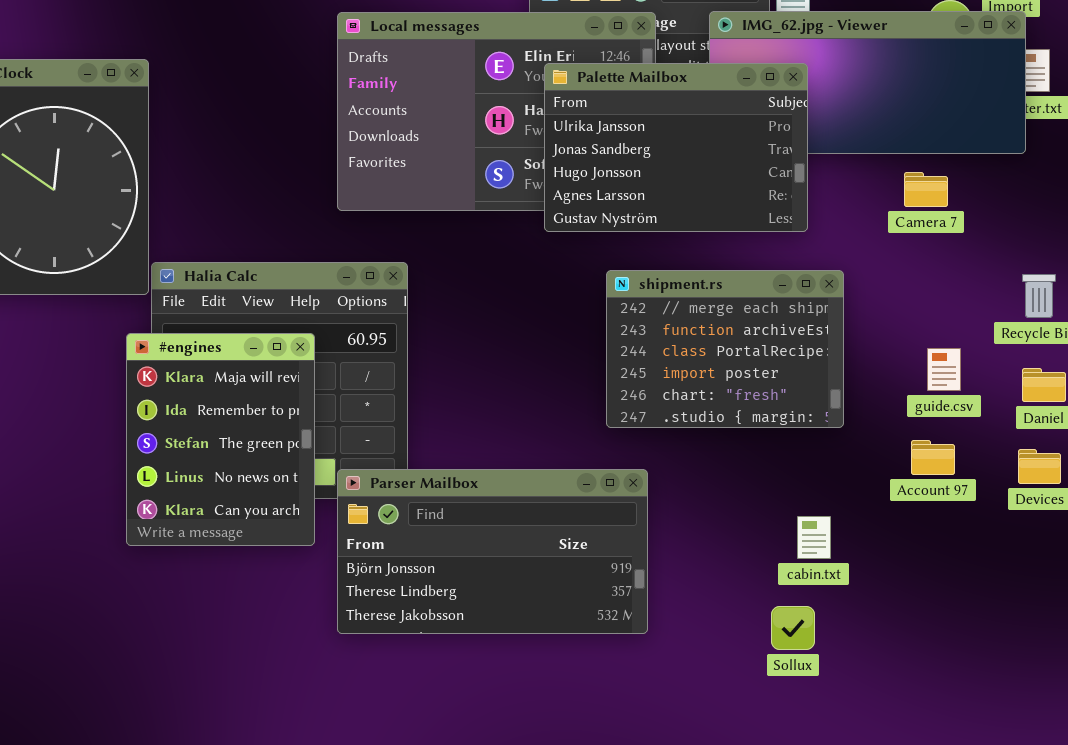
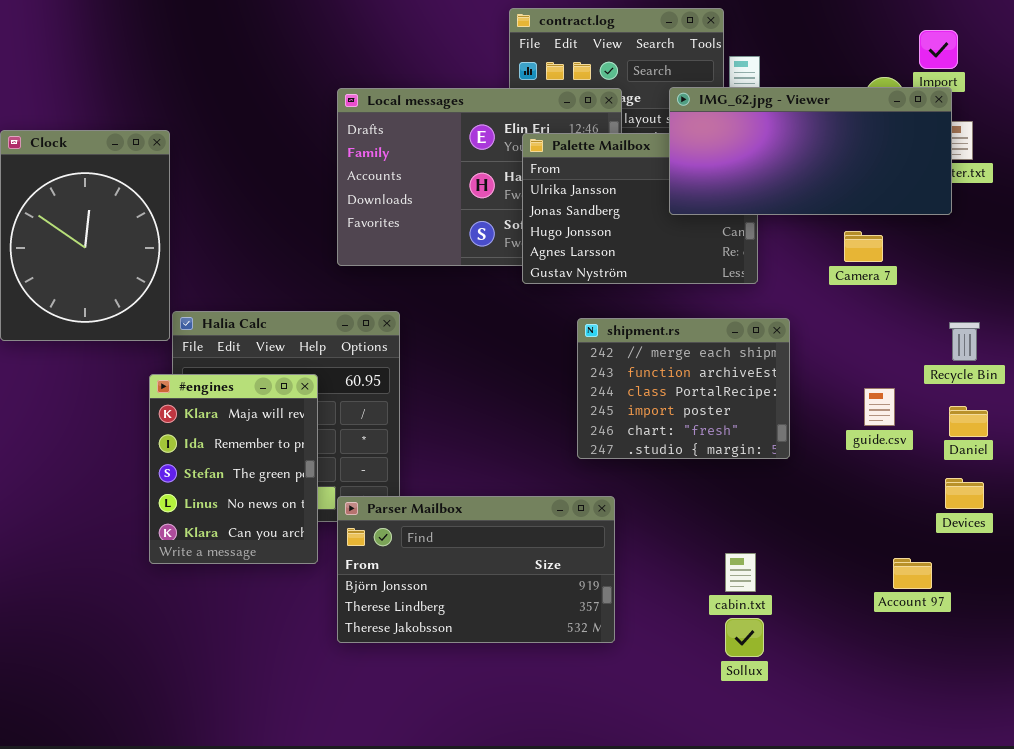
IMG_62.jpg - Viewer: [709,11,1026,154] -> [669,87,952,215], raised
Account 97: [911,440,955,475] -> [893,558,932,589], moved
cabin.txt: [797,516,831,559] -> [725,553,756,592], moved

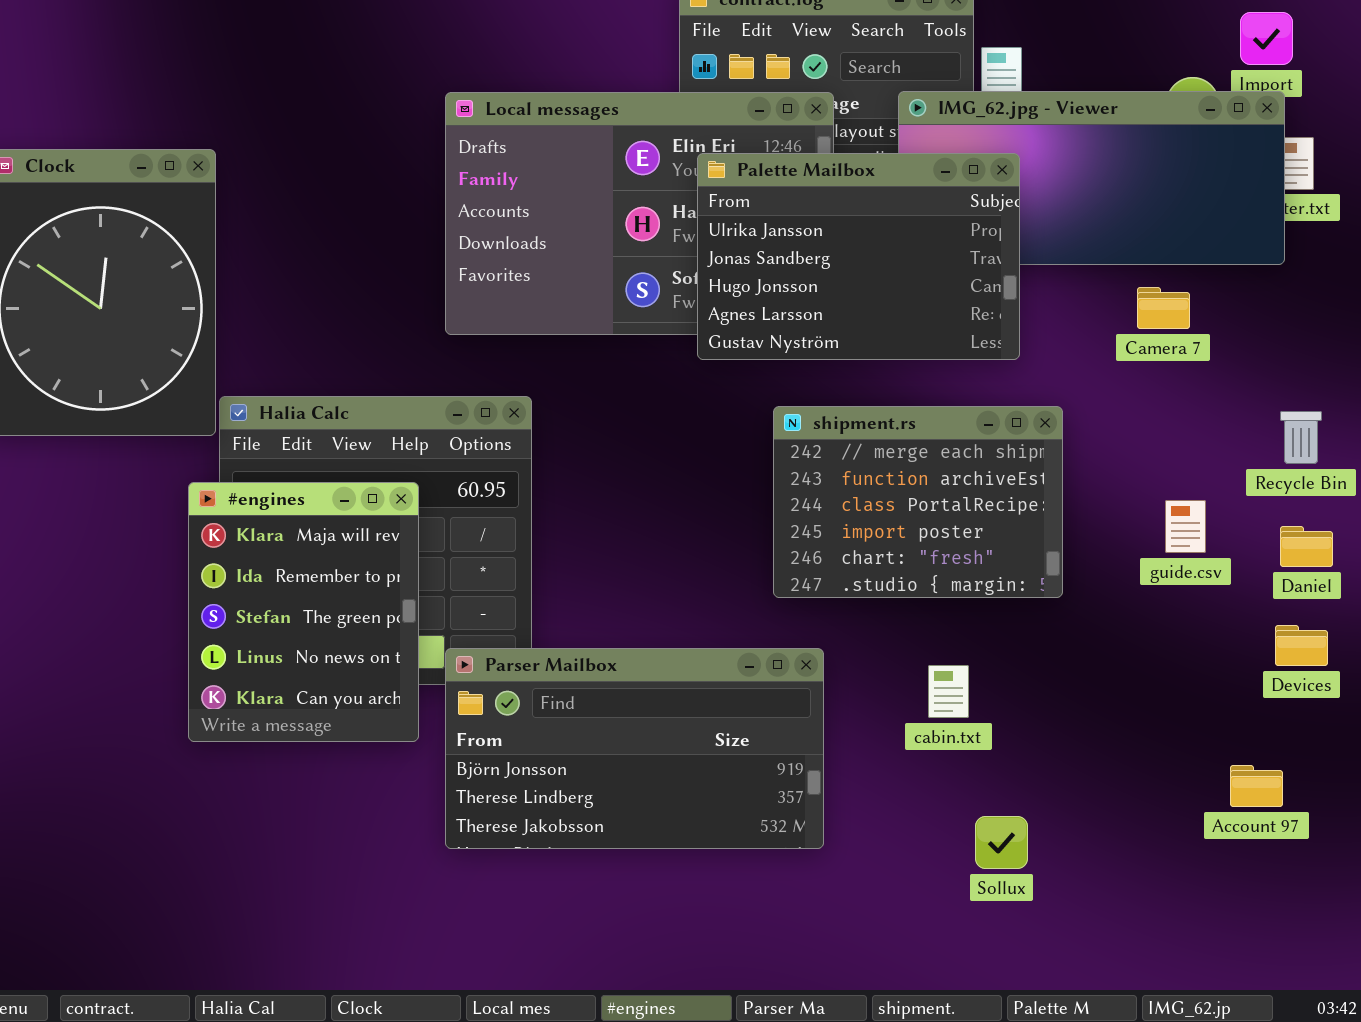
Palette Mailbox: [522,133,758,284] -> [697,153,1020,360], raised
cabin.txt: [725,553,756,592] -> [928,665,969,718], moved
Account 97: [893,558,932,589] -> [1230,765,1283,807], moved

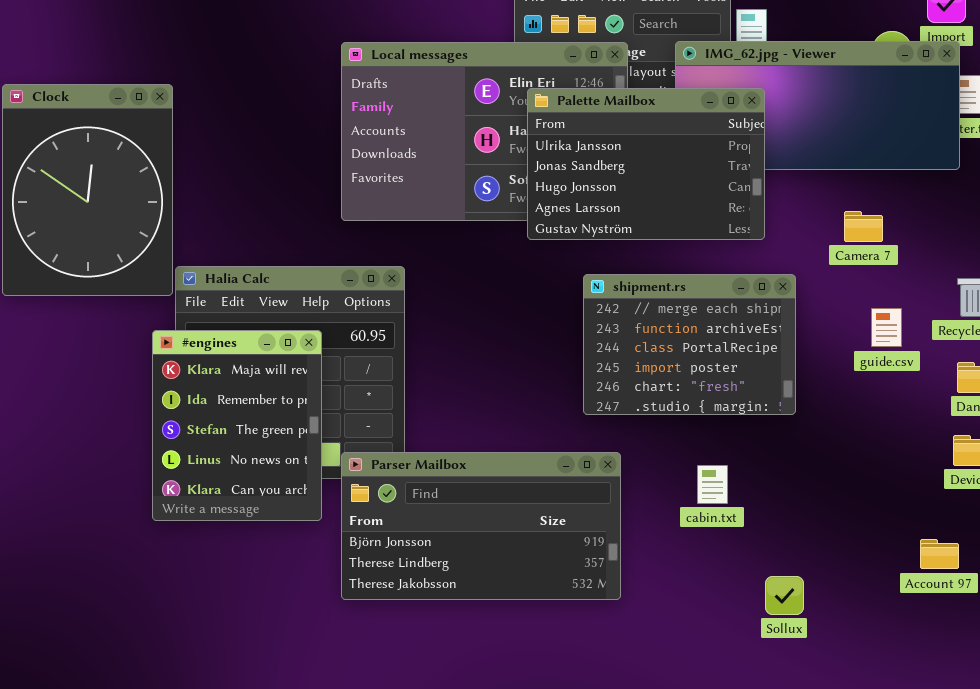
Camera 7: [1137,287,1190,329] -> [844,211,883,242], moved
guide.csv: [1165,500,1206,553] -> [871,308,902,347], moved
Sollux: [975,816,1028,869] -> [765,576,804,615], moved

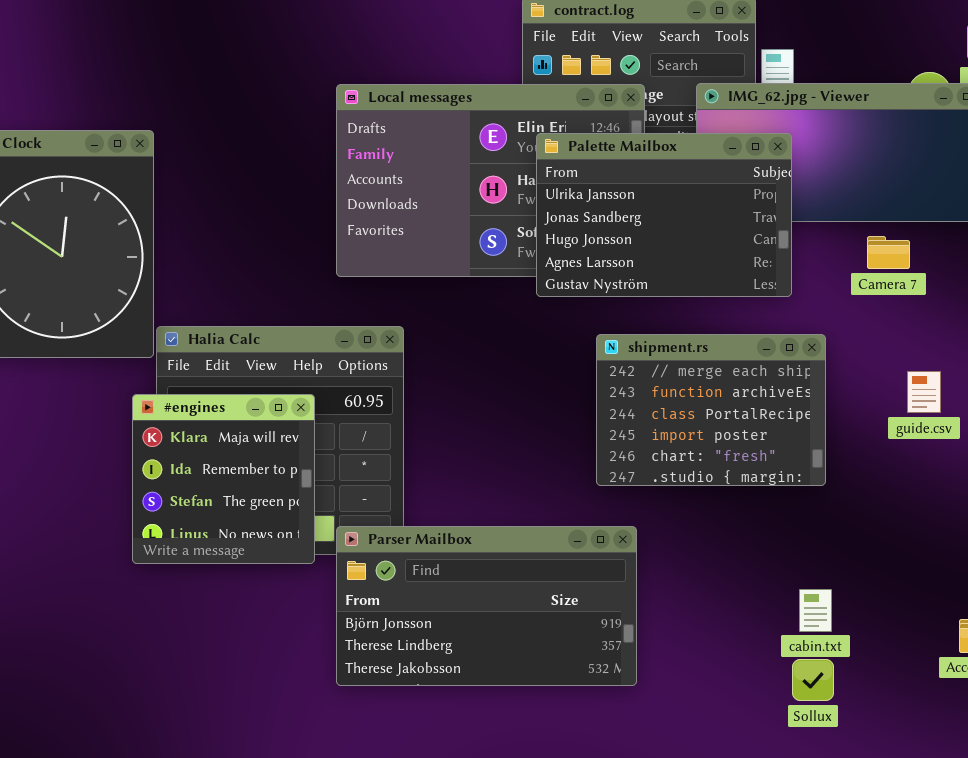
Camera 7: [844,211,883,242] -> [867,236,910,269], moved
#engines: [152,330,322,521] -> [132,394,315,564], resized
cabin.txt: [697,465,728,504] -> [799,589,832,632], moved

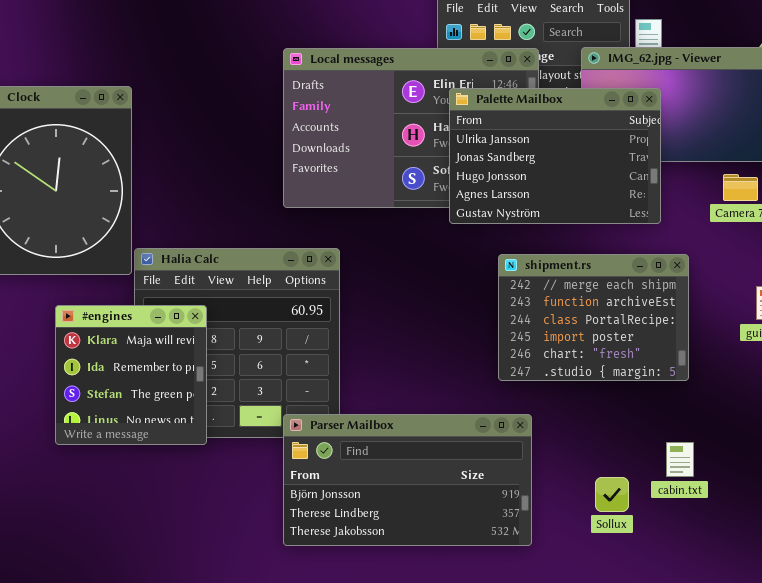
#engines: [132,394,315,564] -> [55,305,207,445], moved
cabin.txt: [799,589,832,632] -> [666,442,694,477], moved
Sollux: [792,659,834,701] -> [595,477,629,512], moved

